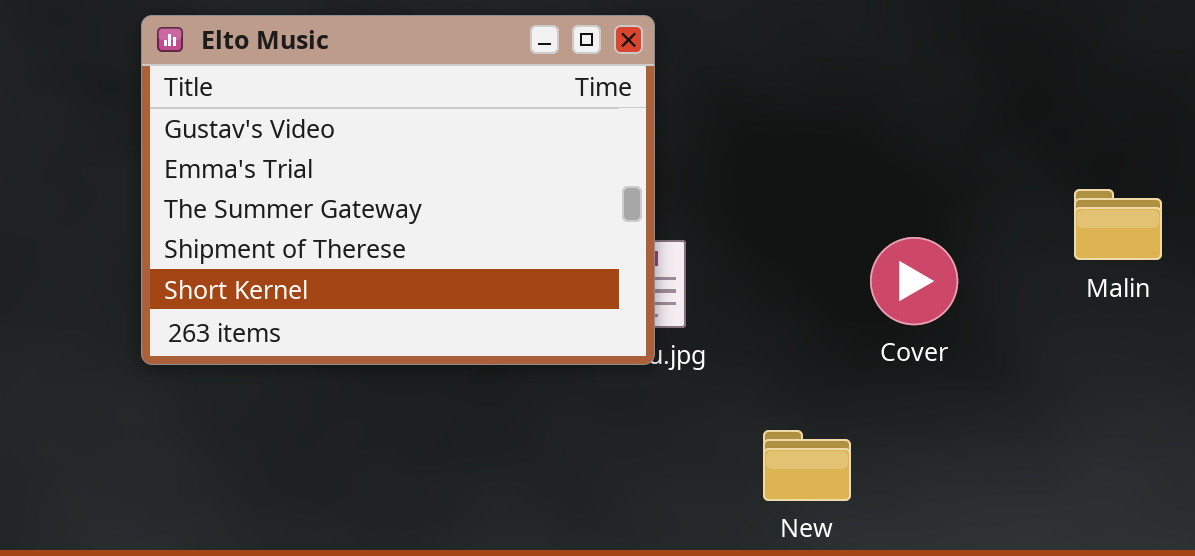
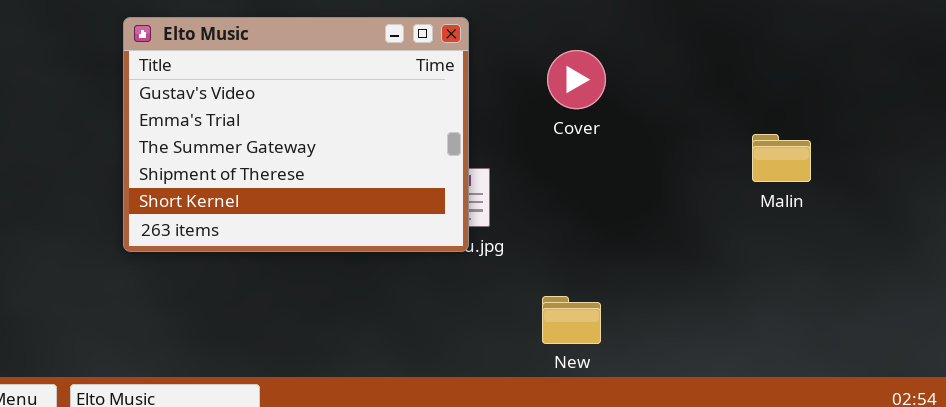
Cover: [870,237,958,325] -> [547,50,606,109], moved

